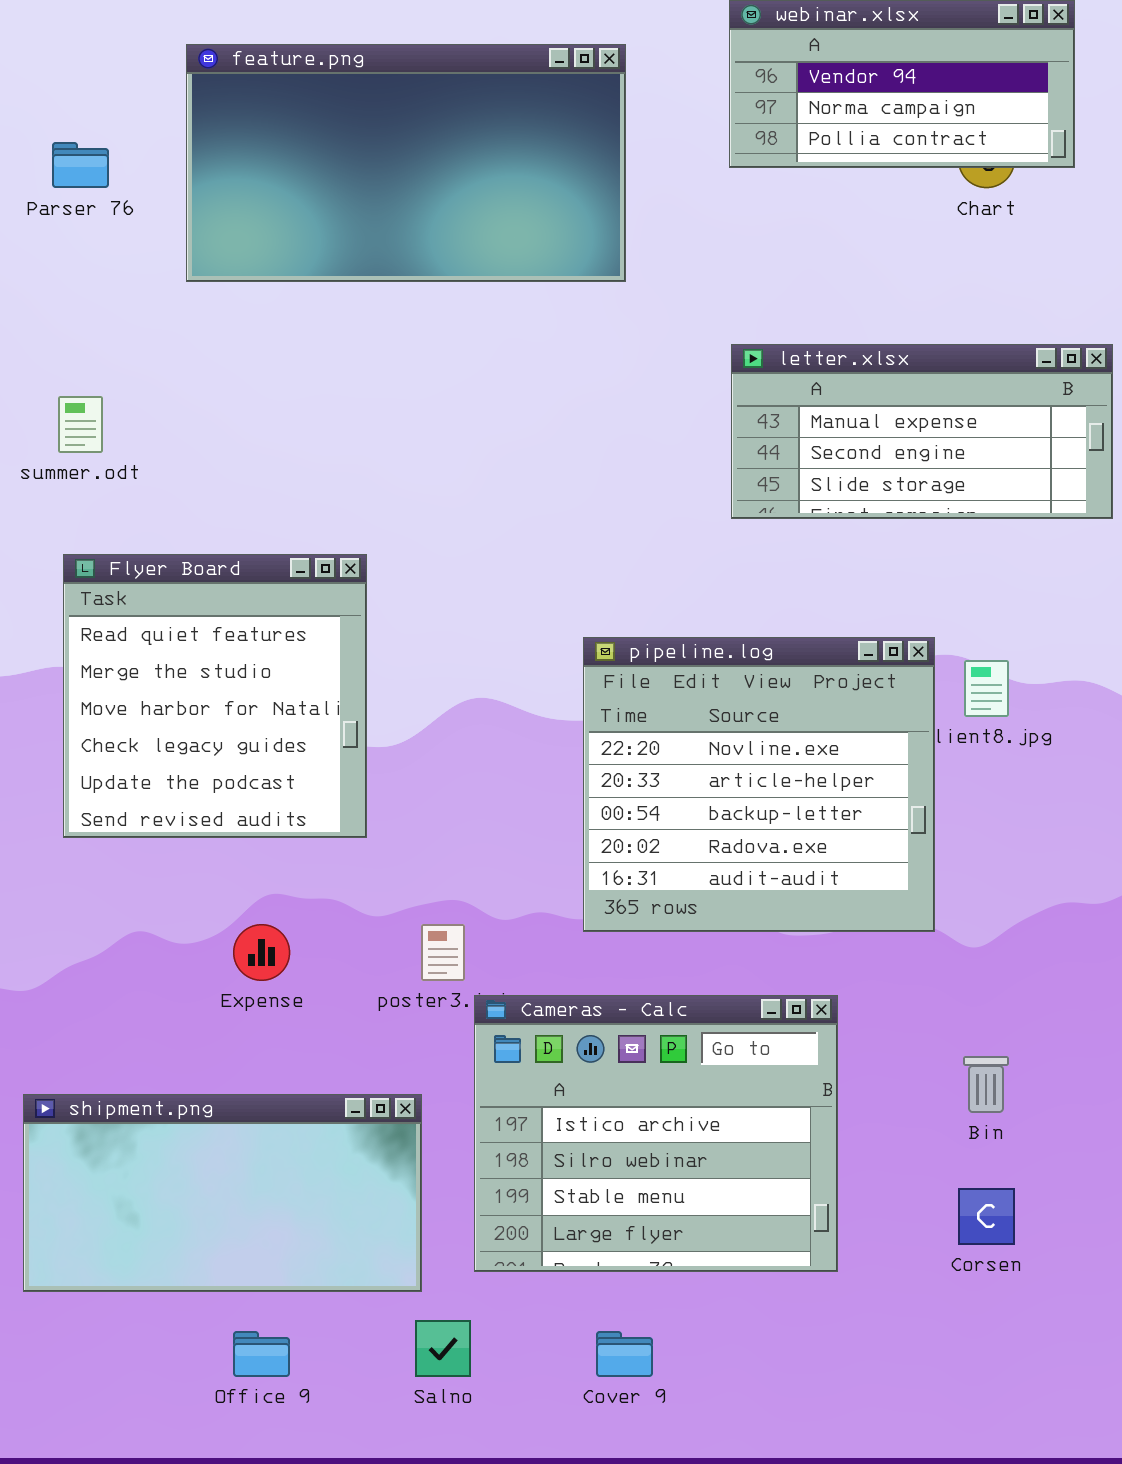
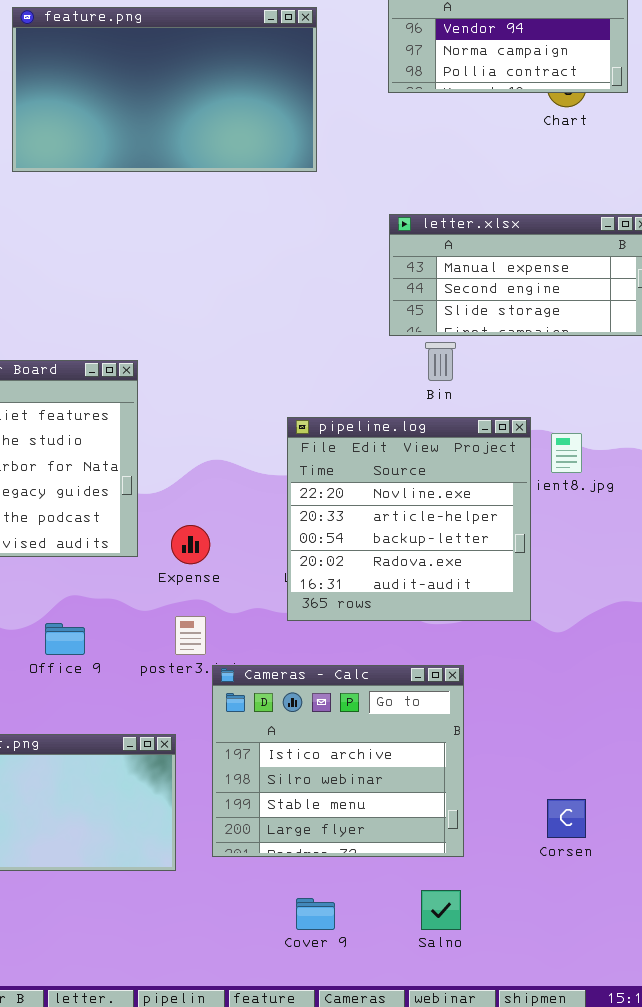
Expense: [233,924,290,981] -> [171,525,210,564], moved
Bin: [963,1056,1009,1113] -> [425,342,456,381], moved
Salno: [415,1320,471,1377] -> [421,890,461,930], moved
Office 9: [233,1331,290,1377] -> [45,623,85,655], moved

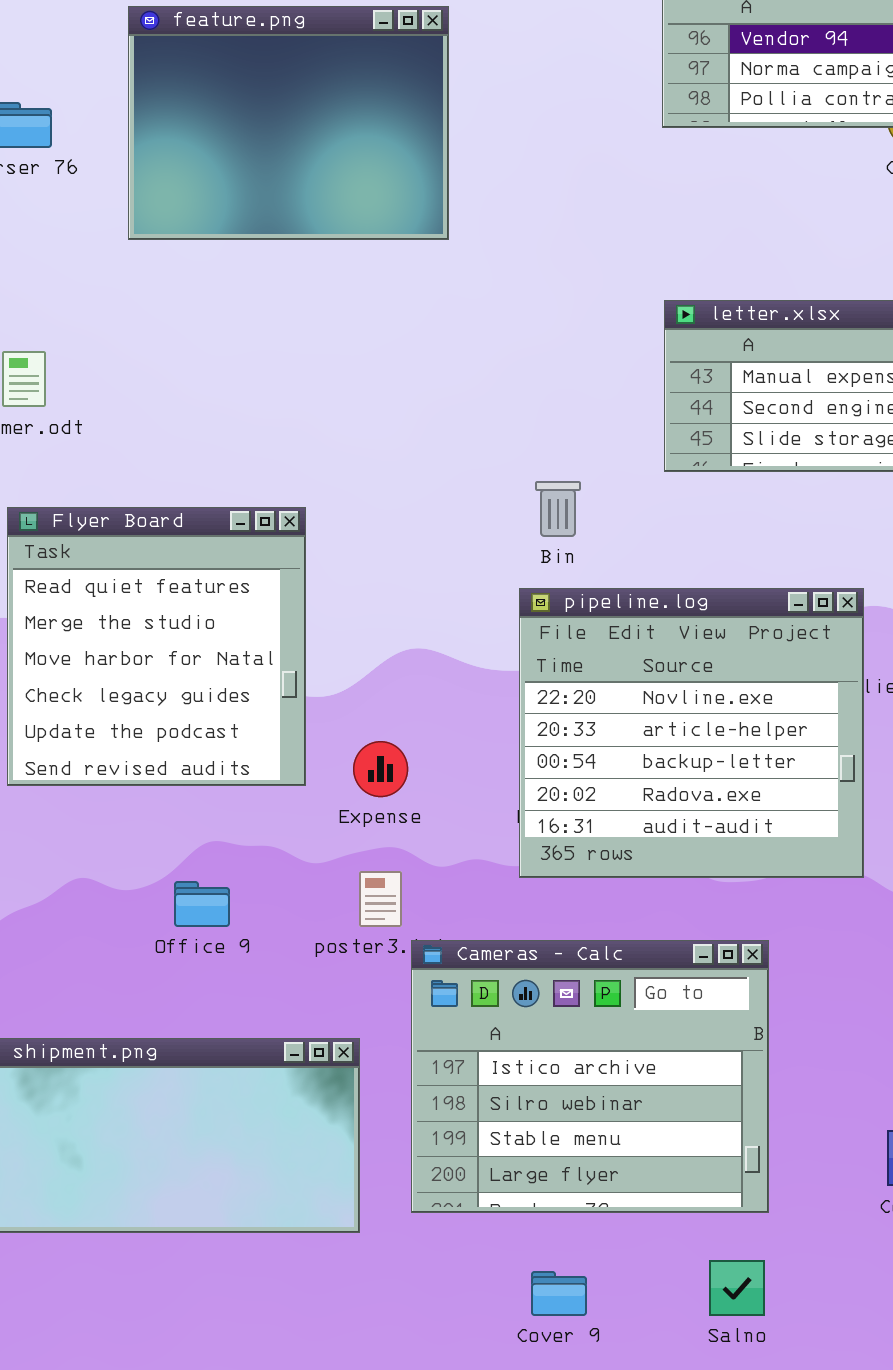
feature.png: [12,7,317,172] -> [128,6,449,240], resized
Bin: [425,342,456,381] -> [535,481,581,537], moved

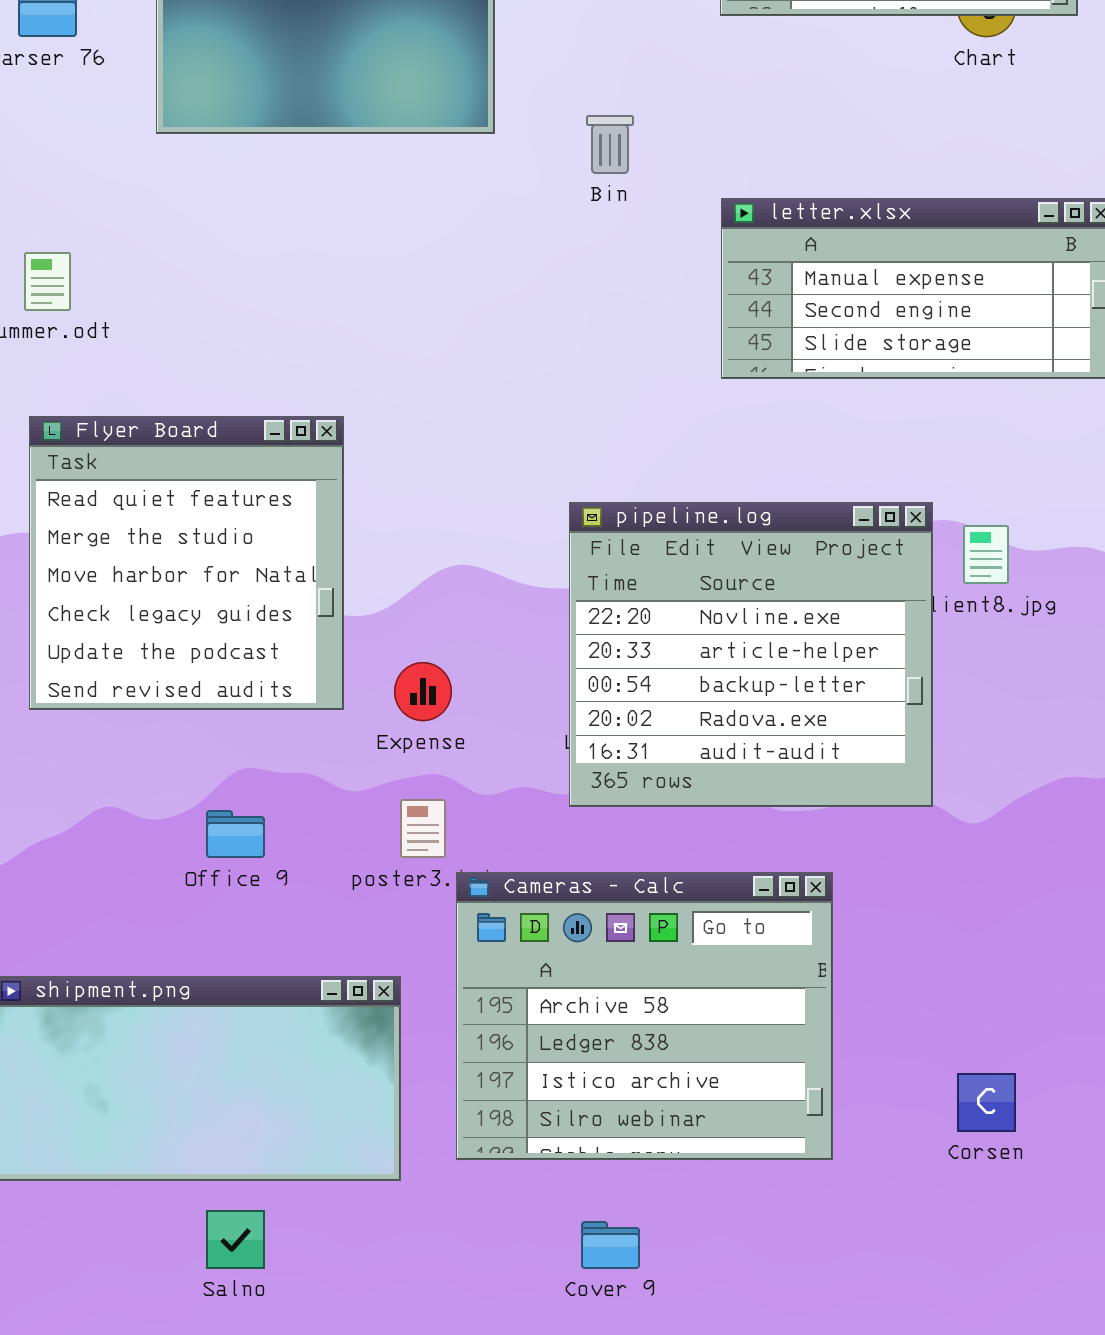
Bin: [535,481,581,537] -> [586,115,634,174], moved
Cameras - Calc: [411,940,769,1213] -> [456,872,833,1160], scrolled up 2 rows
Salno: [709,1260,765,1316] -> [206,1210,265,1269], moved

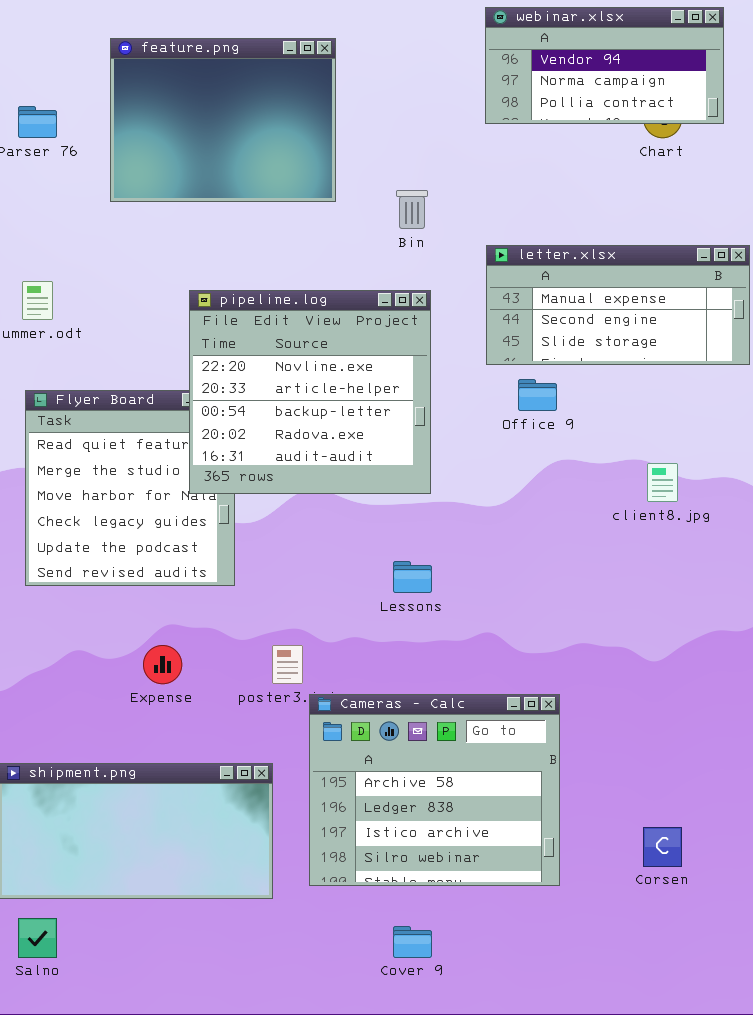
pipeline.log: [569,502,933,807] -> [189,290,431,494], moved
Expense: [394,662,452,721] -> [143,645,182,684], moved
Office 9: [206,810,265,858] -> [518,379,557,411], moved
Salno: [206,1210,265,1269] -> [18,918,57,958], moved

